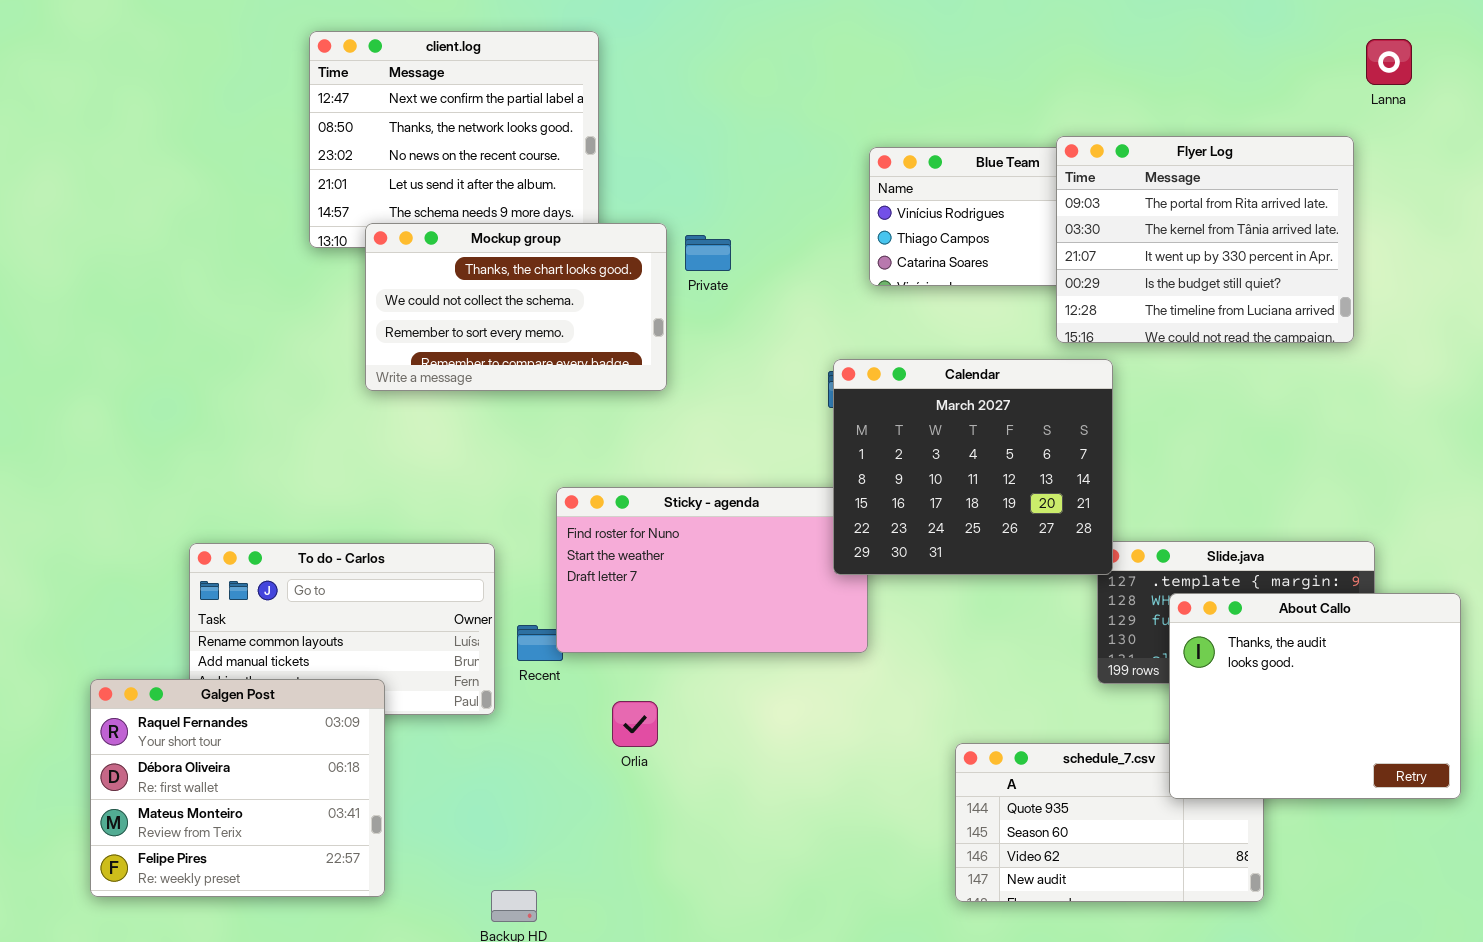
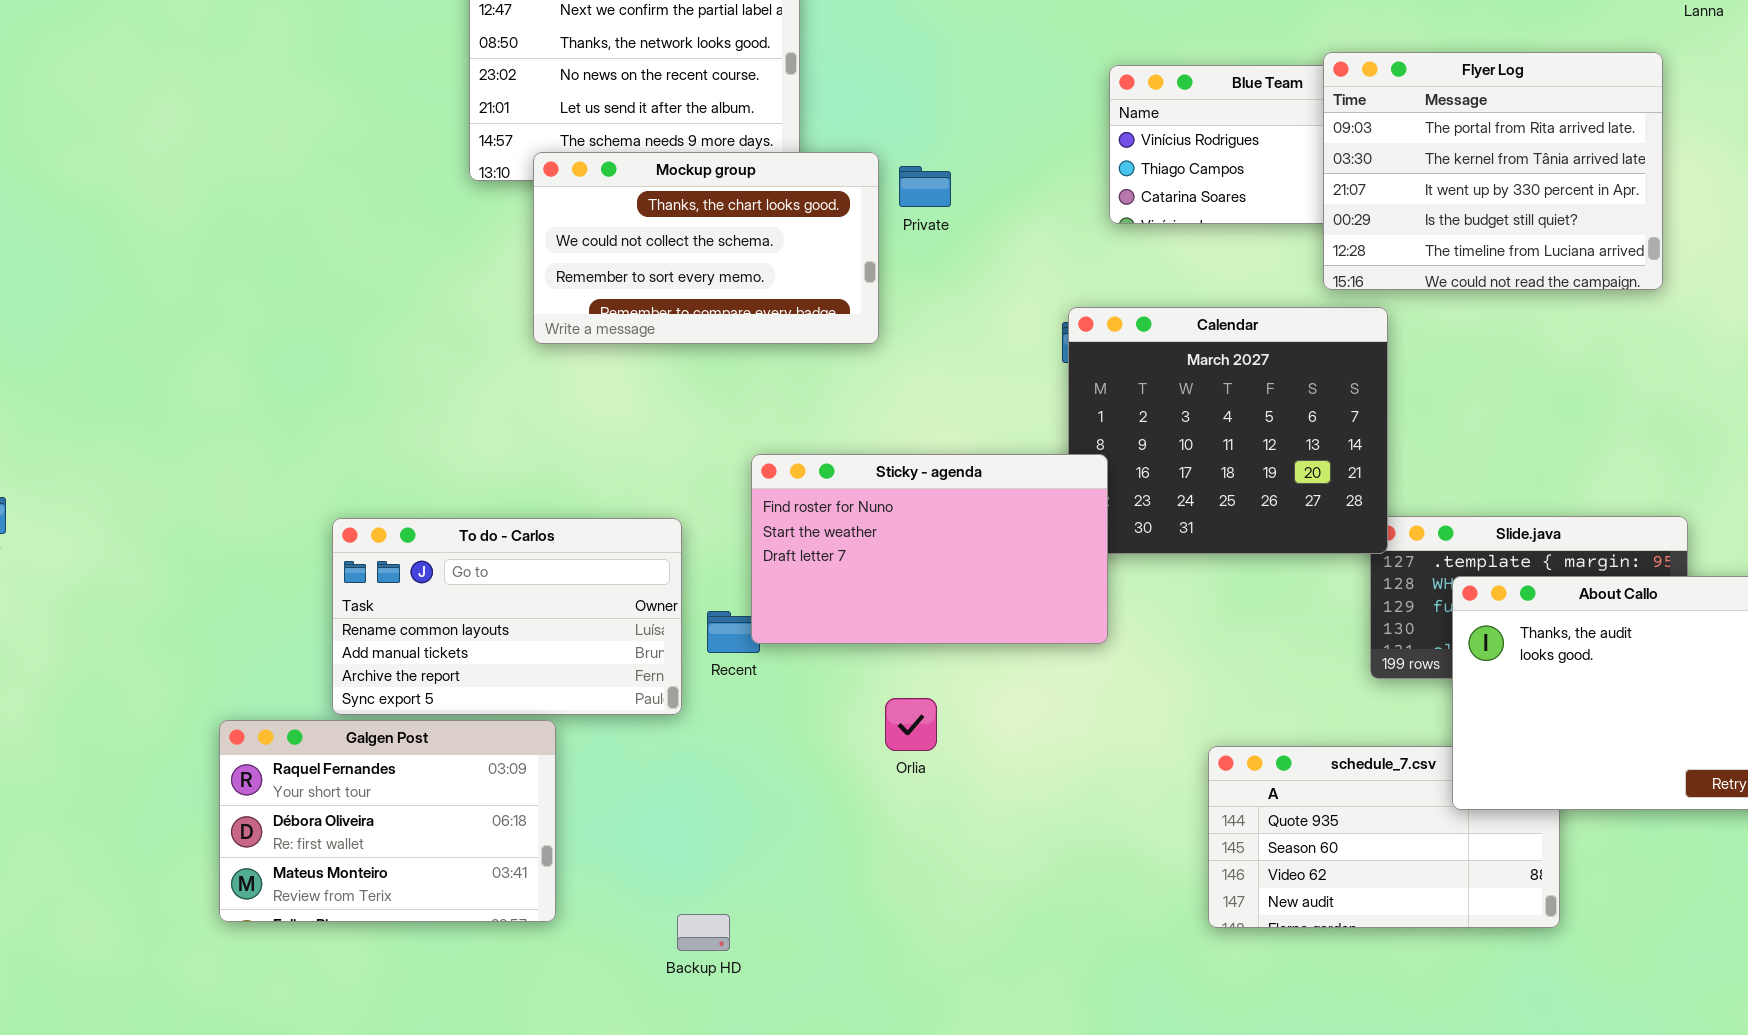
Sticky - agenda: [556,487,868,653] -> [751,454,1108,644], raised
Galgen Post: [90,679,385,897] -> [219,720,556,922], resized
Orlia: [612,701,658,747] -> [885,698,937,751], moved

